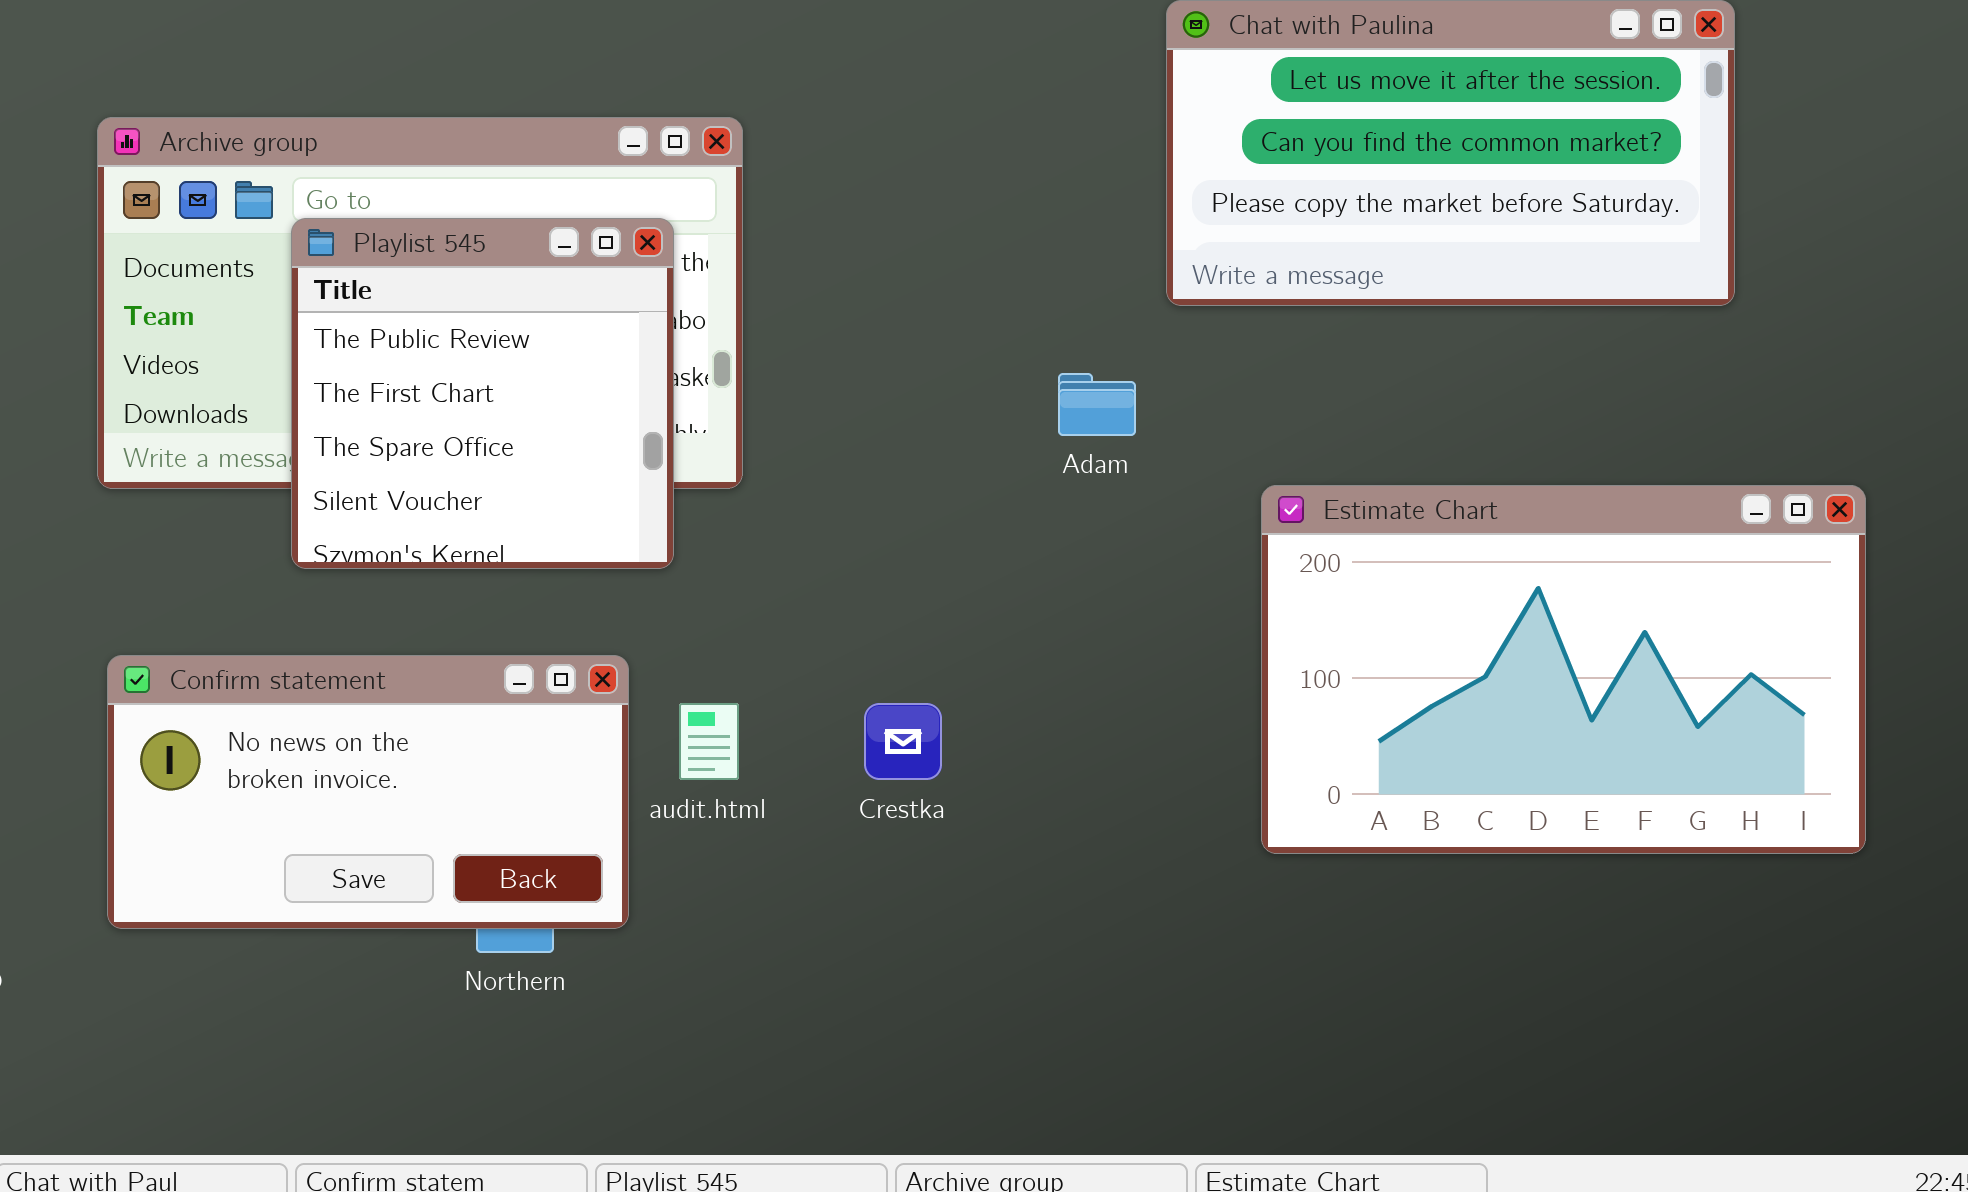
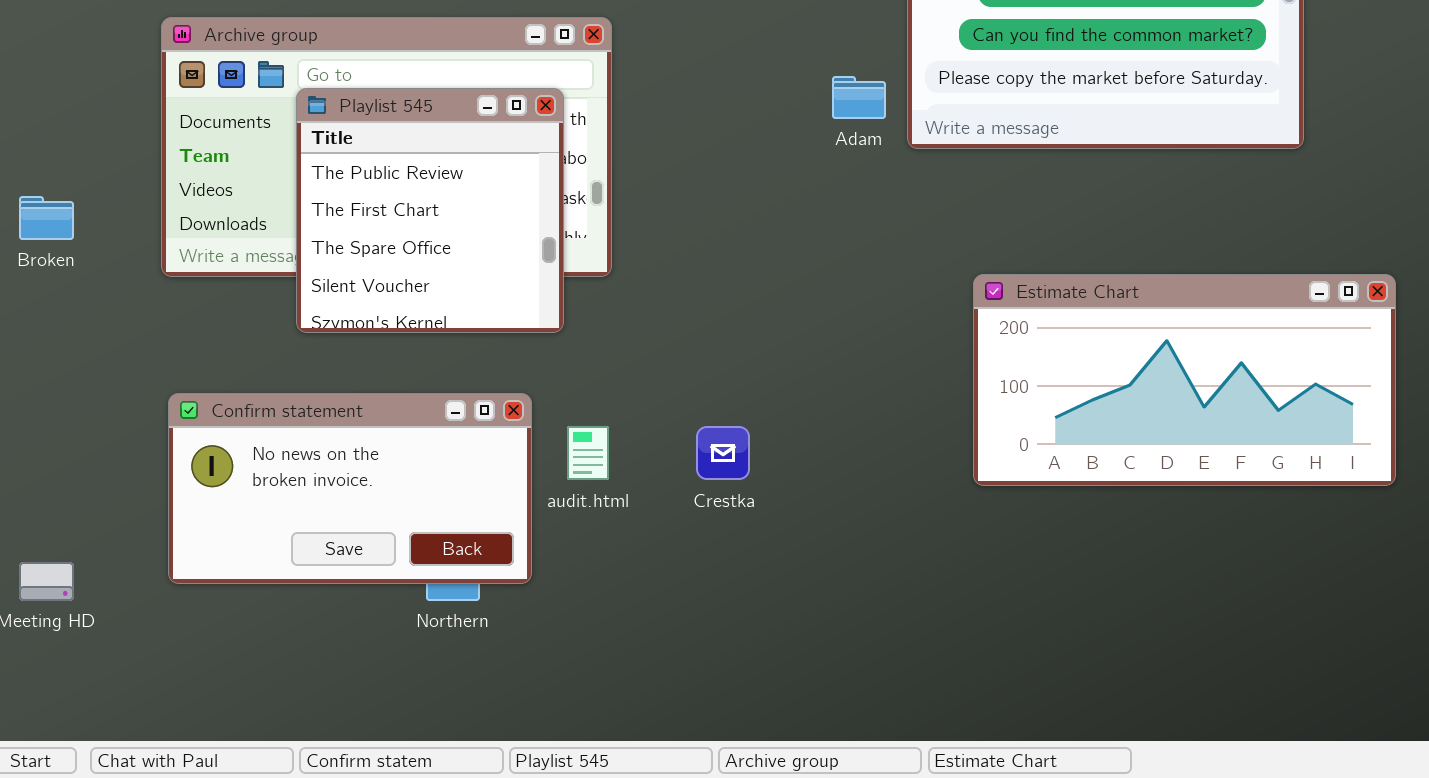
Adam: [1058,373,1136,436] -> [832,76,886,119], moved
Estimate Chart: [1261,485,1866,854] -> [973,274,1396,486], resized

